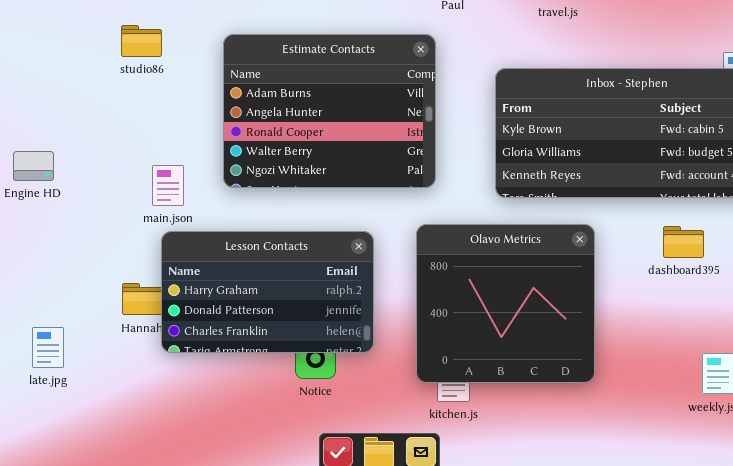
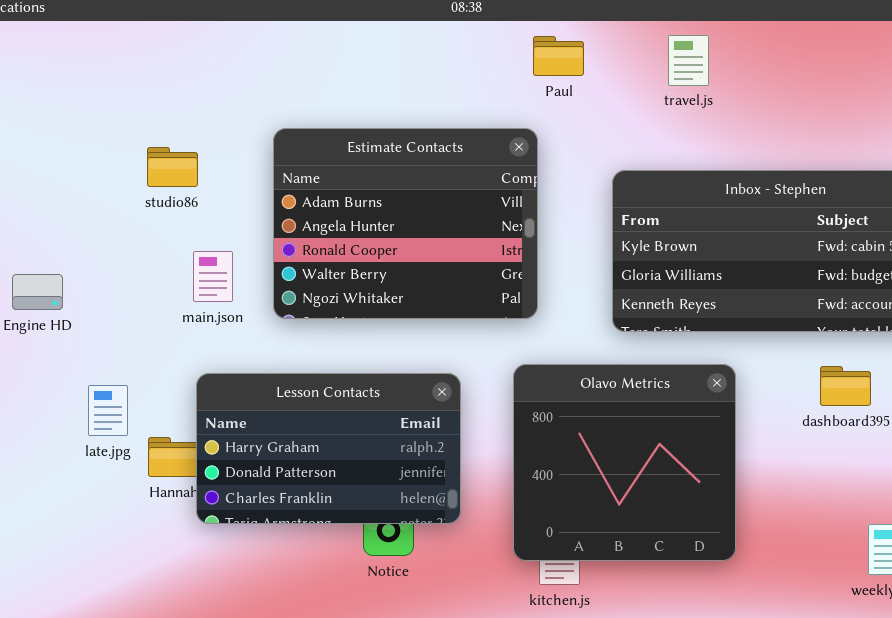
studio86: [121,25,162,57] -> [147,147,198,187], moved
main.json: [152,165,184,206] -> [193,251,233,302], moved
late.jpg: [32,327,64,368] -> [88,385,128,436], moved

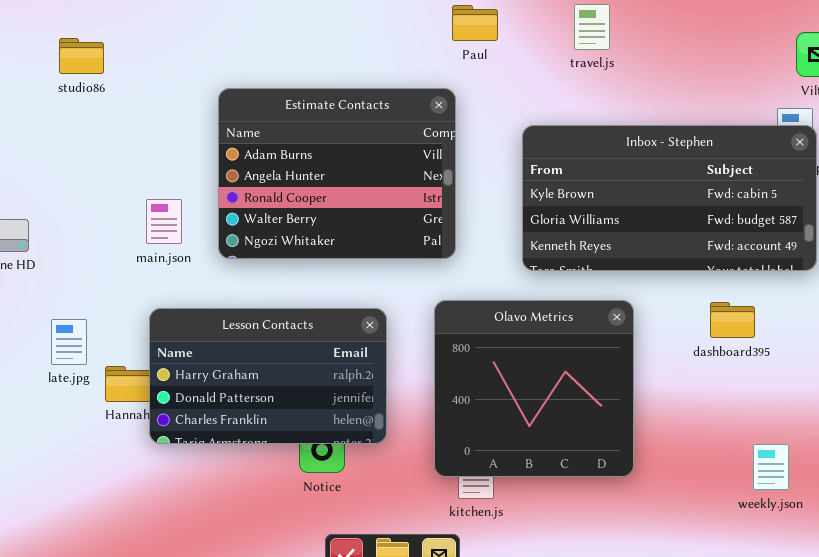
studio86: [147,147,198,187] -> [59,38,104,74], moved

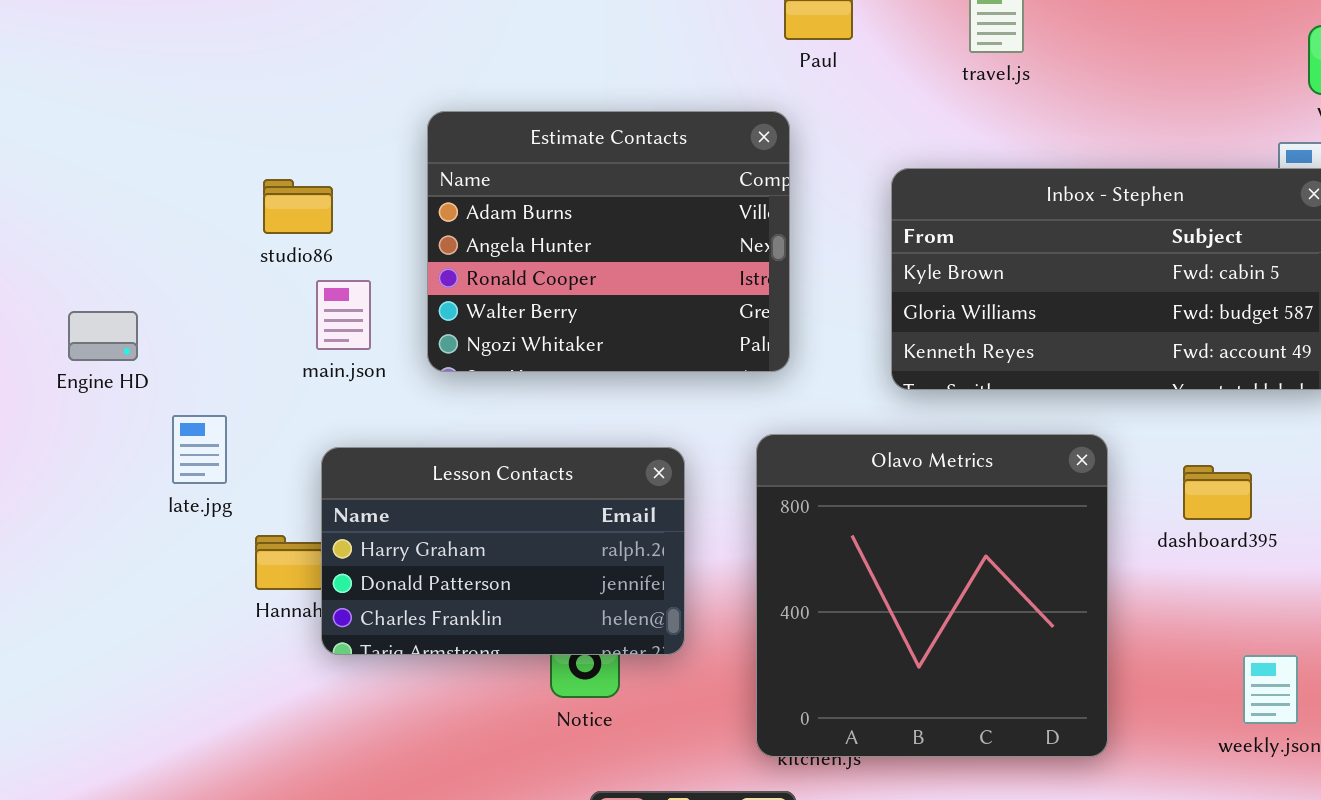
studio86: [59,38,104,74] -> [263,179,333,234], moved
Olavo Metrics: [434,300,634,477] -> [756,434,1108,757], resized
dashboard395: [710,302,755,338] -> [1183,465,1252,520], moved
late.jpg: [51,319,87,365] -> [172,415,227,484], moved

